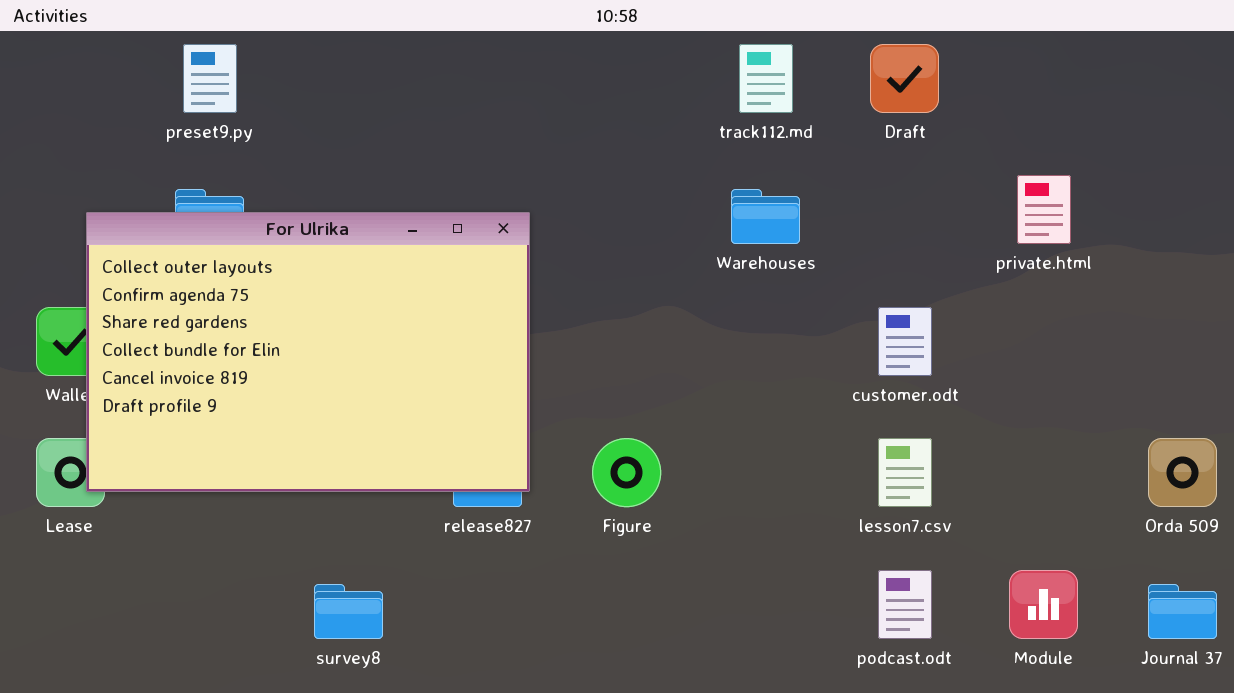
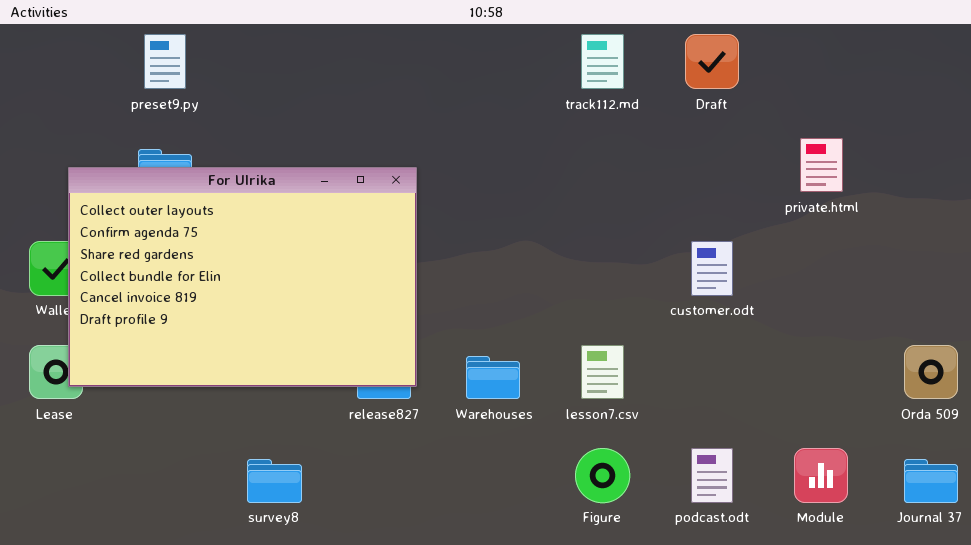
Warehouses: [731,189,800,244] -> [466,356,520,399], moved
Figure: [592,438,661,507] -> [575,448,630,503], moved
lesson7.csv: [878,438,932,507] -> [581,345,624,399], moved

